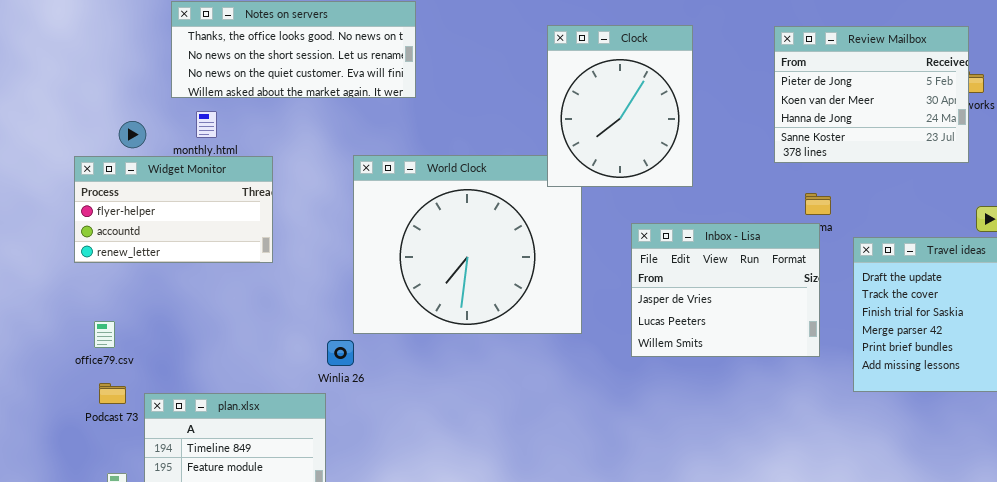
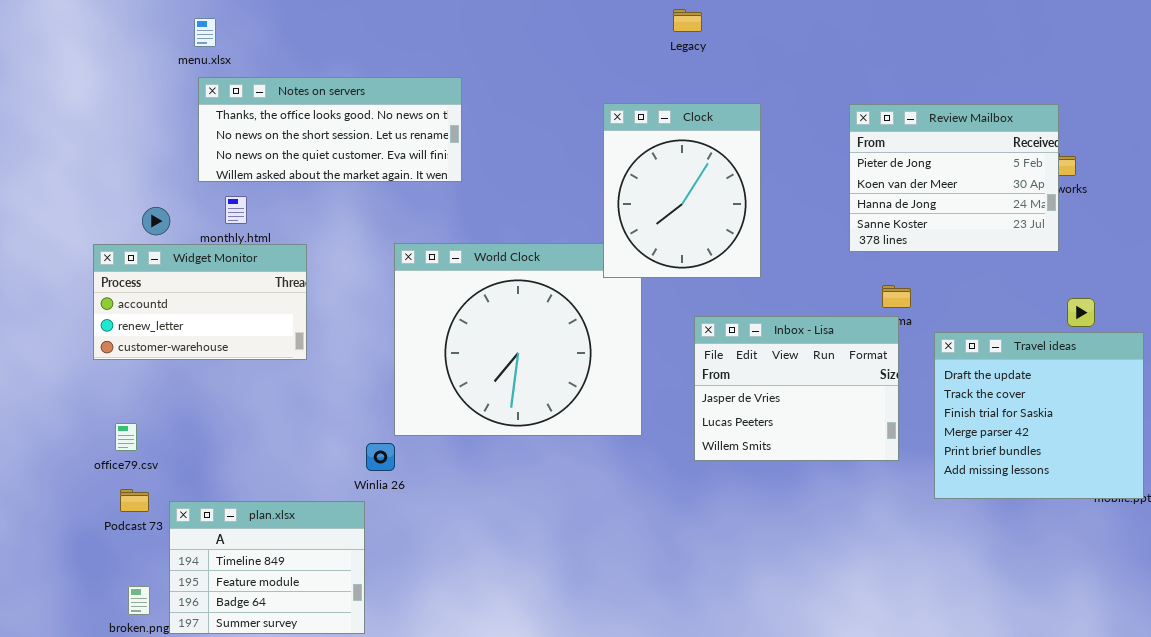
Widget Monitor: [74,156,273,263] -> [93,244,307,360], scrolled down 1 row

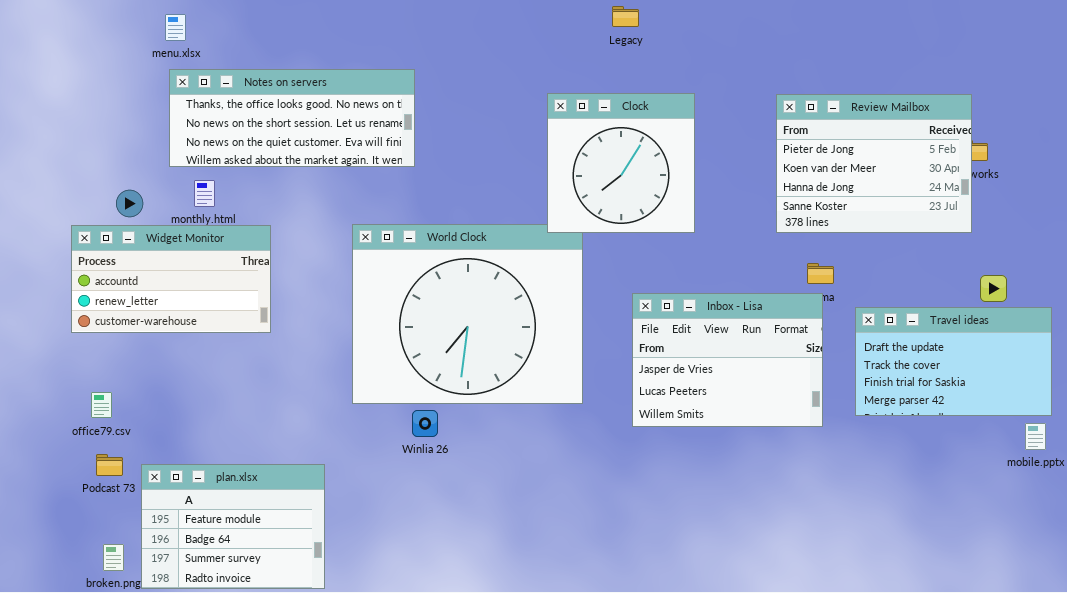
Clock: [603,103,761,278] -> [547,93,695,233], resized
Travel ideas: [934,332,1144,499] -> [855,307,1052,416], resized
Winlia 26: [366,443,395,471] -> [412,410,438,437], moved
plan.xlsx: [169,501,365,634] -> [141,464,325,589], scrolled down 1 row

